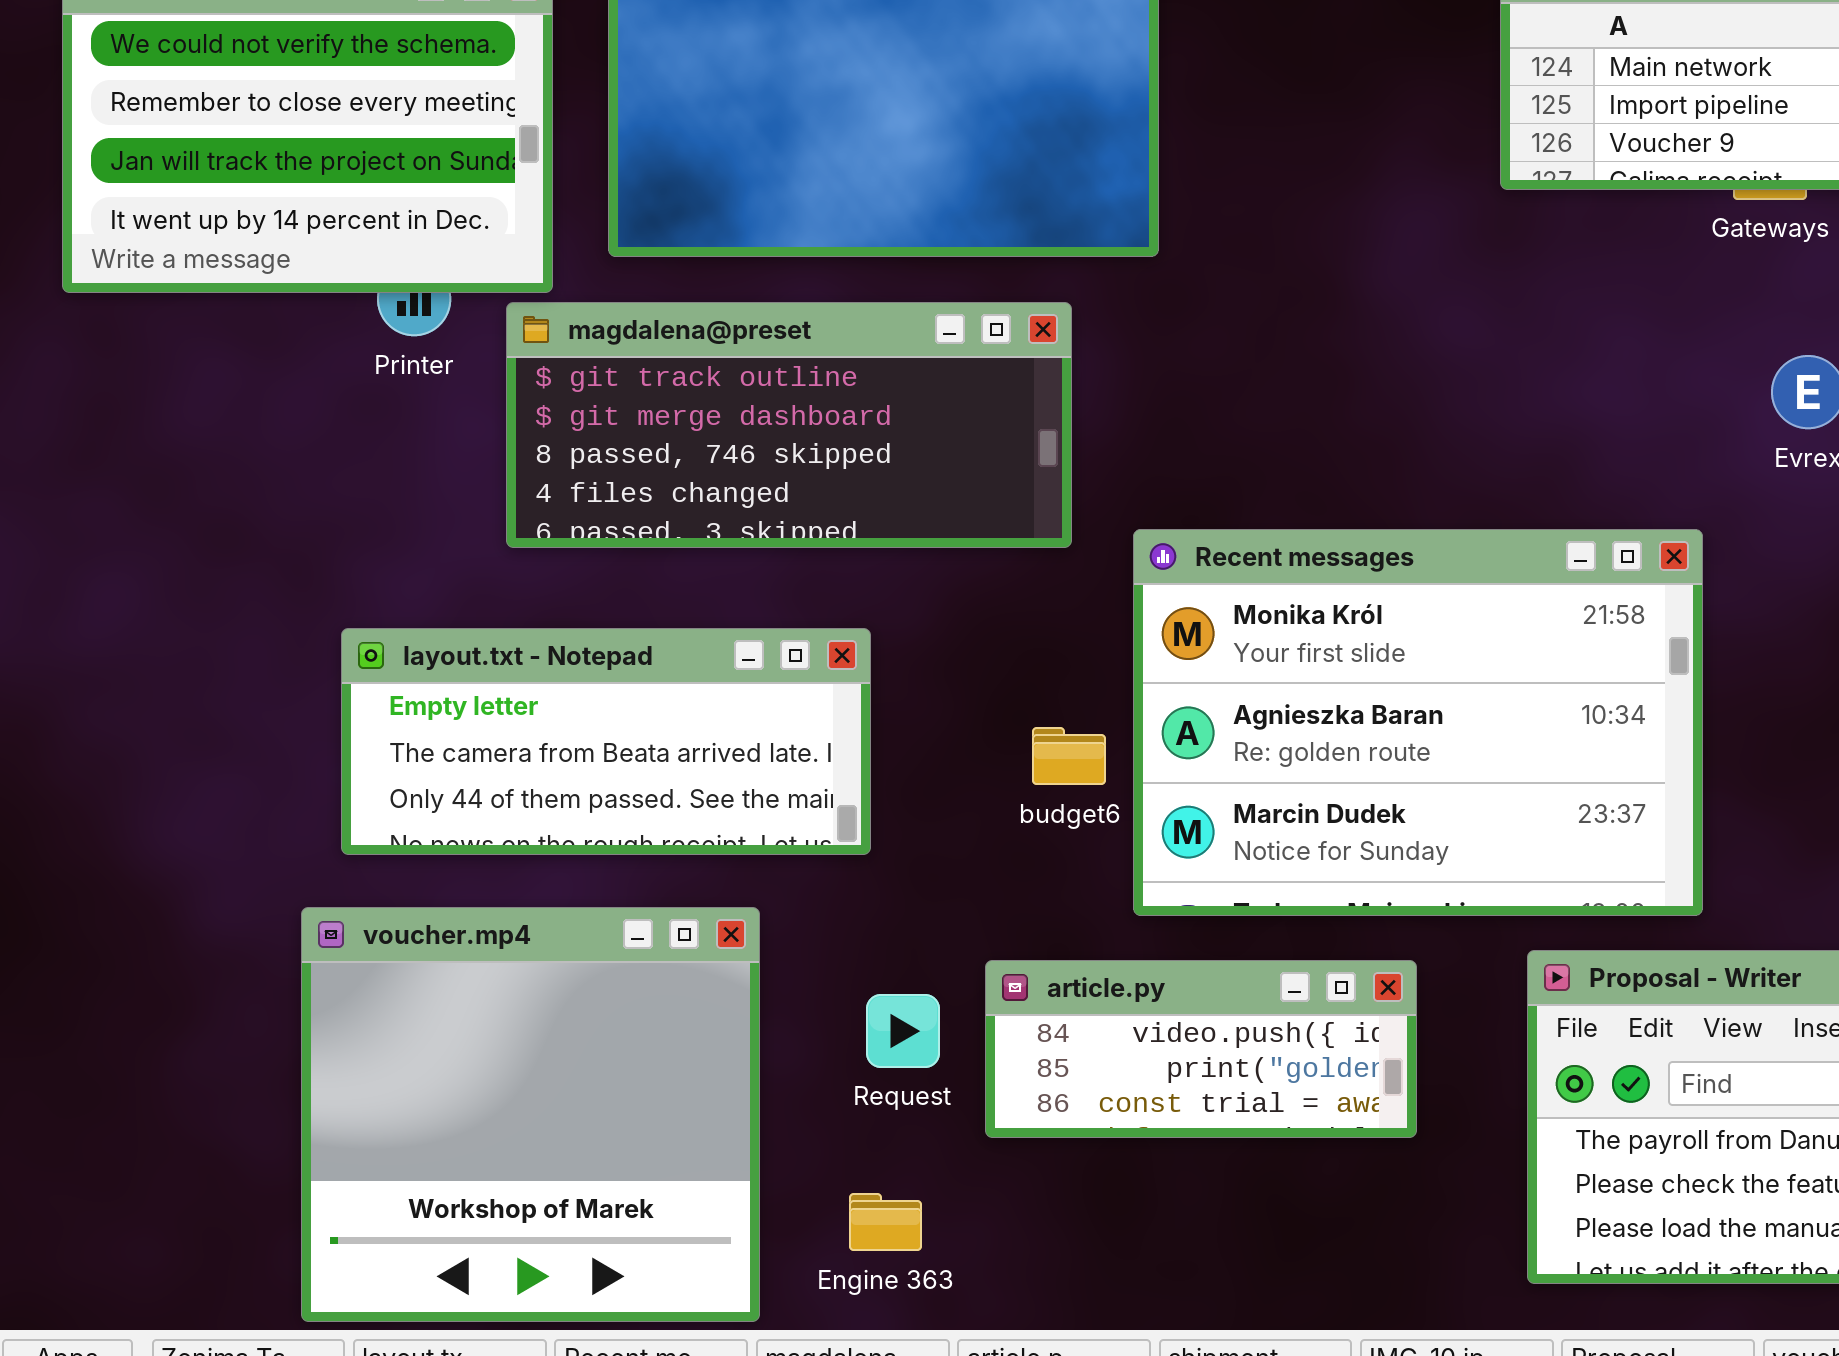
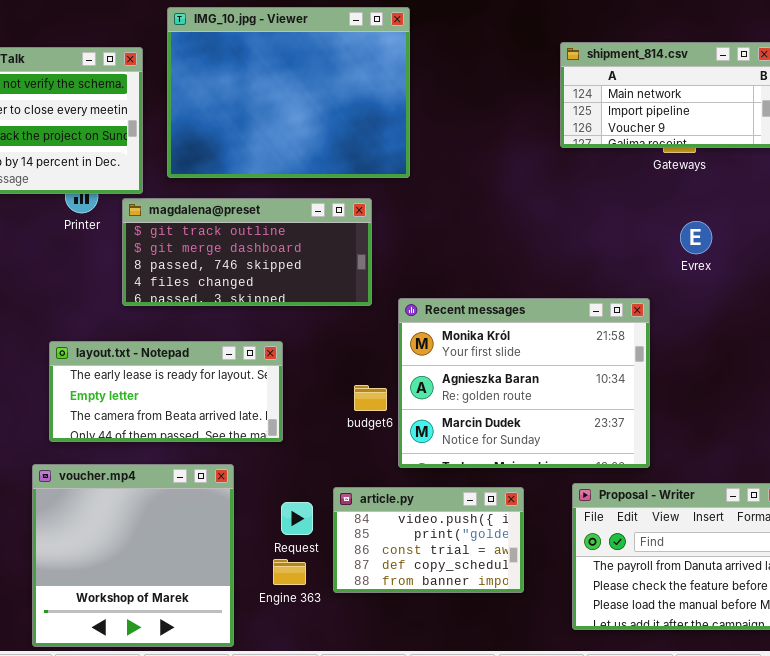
layout.txt - Notepad: [341,628,871,855] -> [49,341,283,442], scrolled up 1 row
article.py: [985,960,1417,1138] -> [333,487,524,593], resized
Engine 363: [849,1193,922,1251] -> [273,559,306,585], moved

